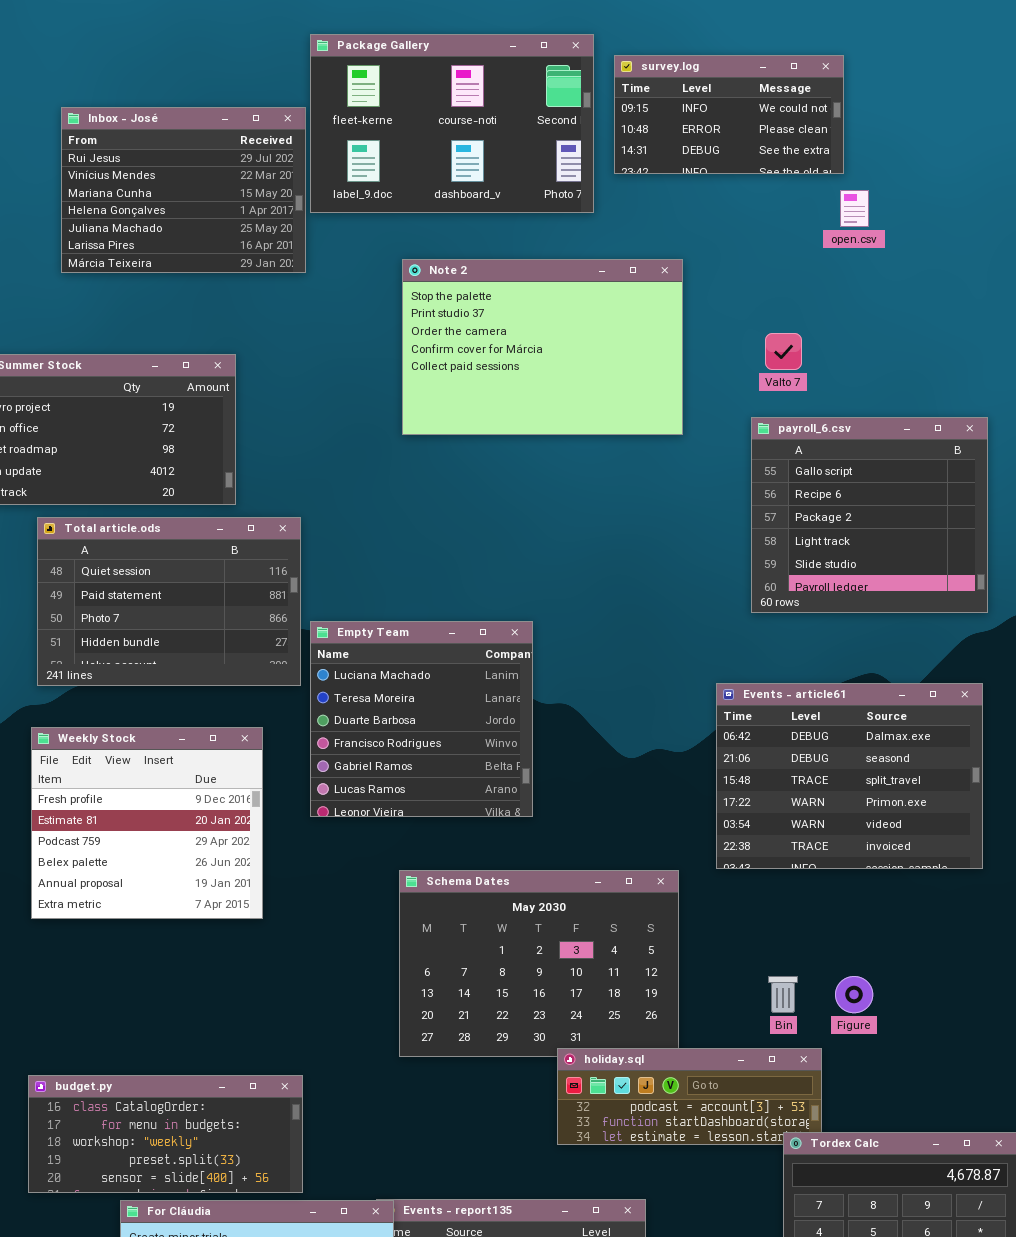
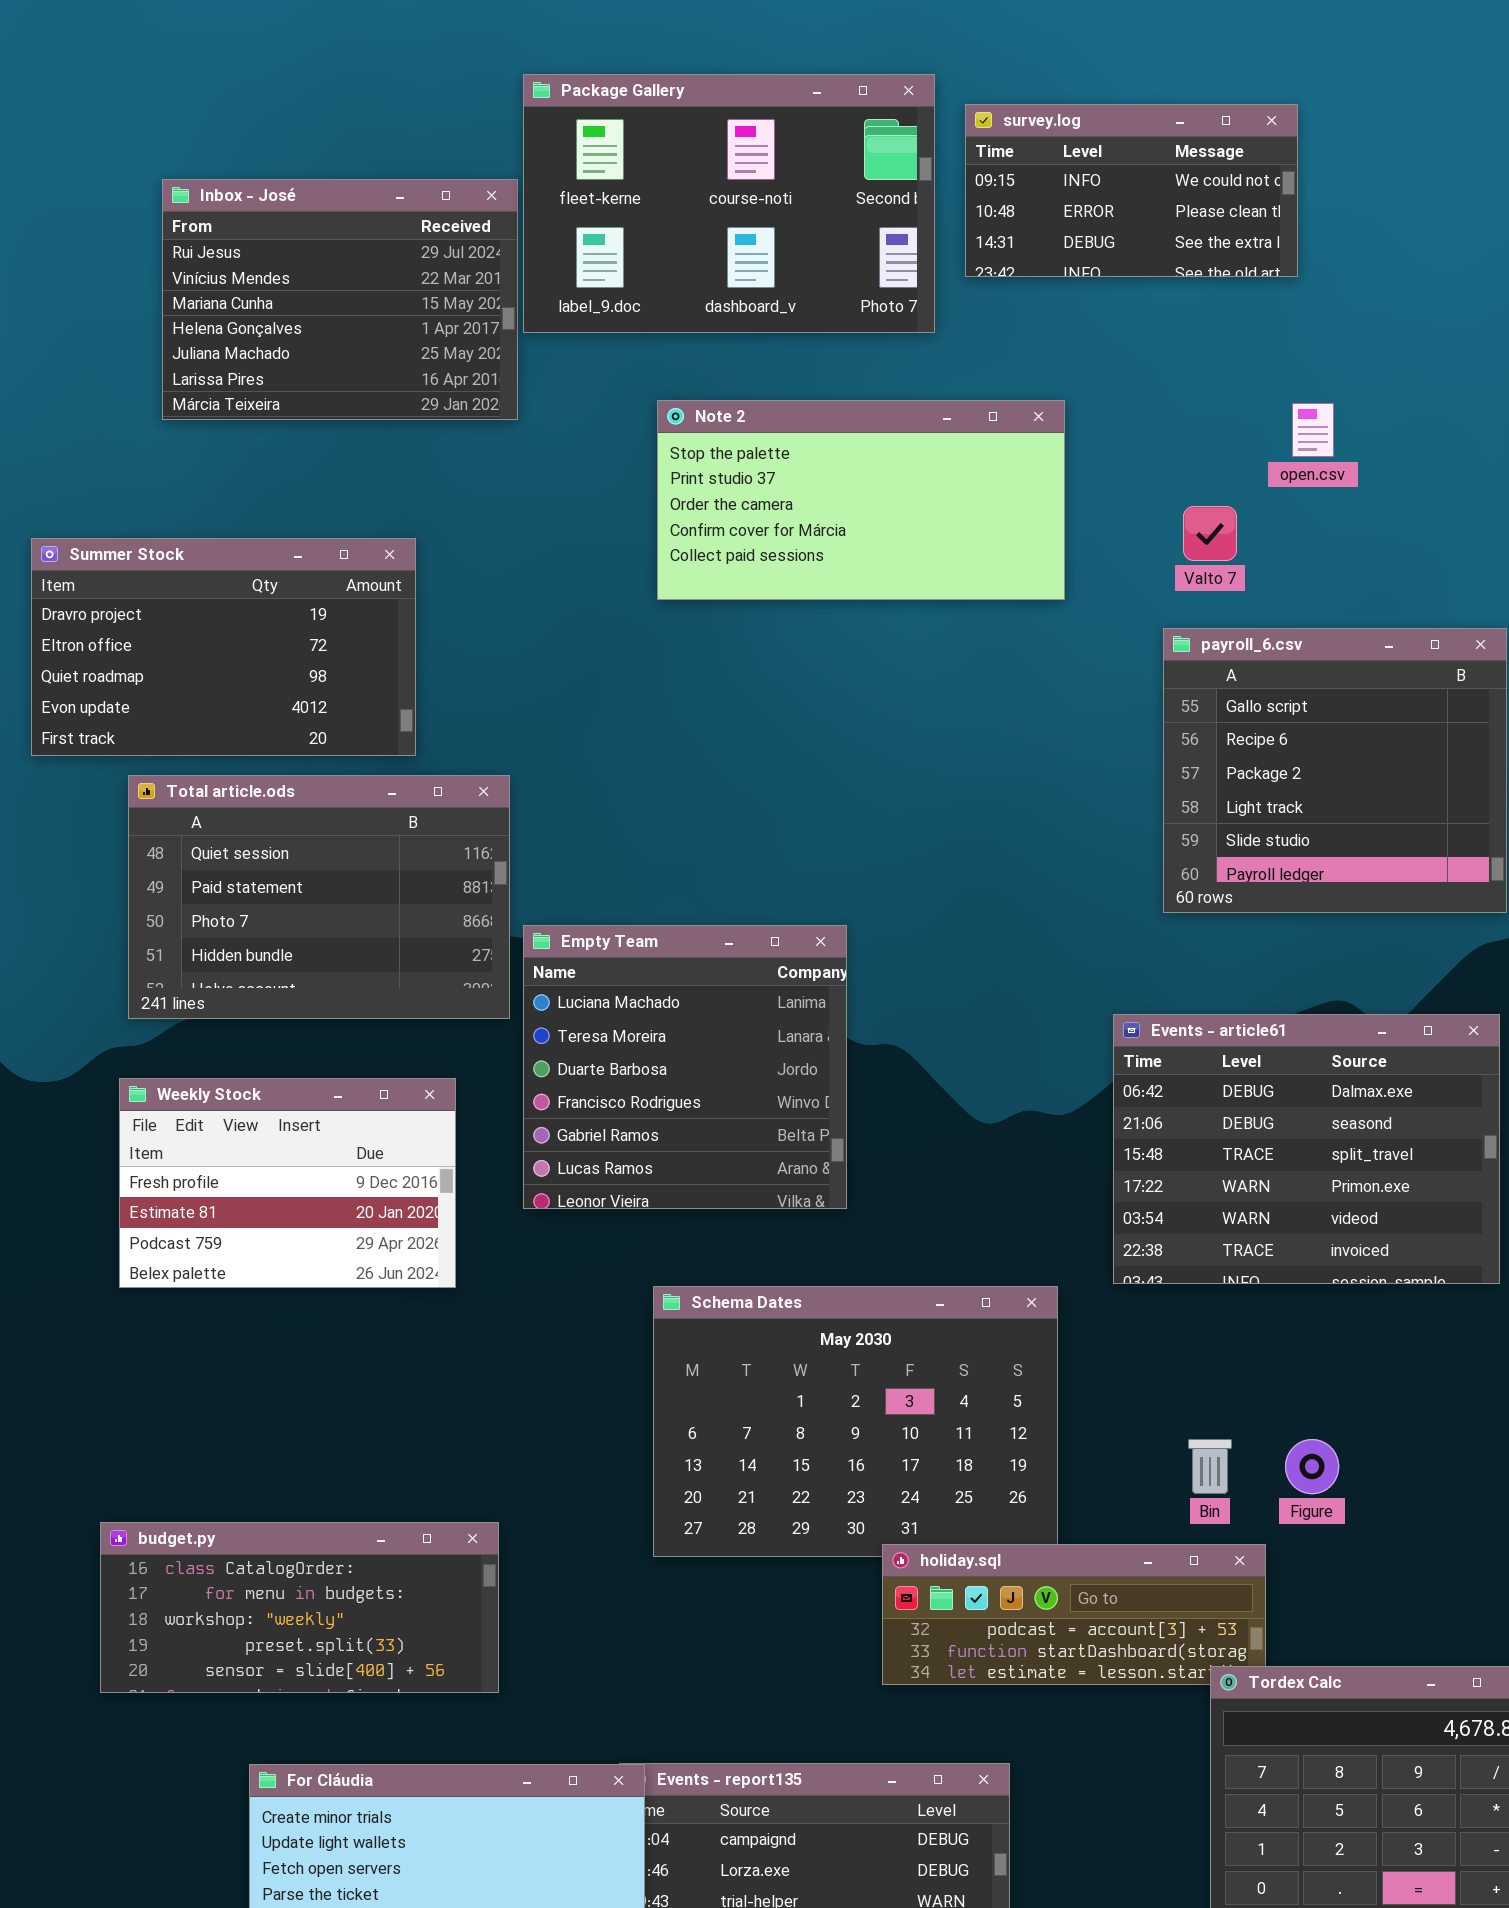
open.csv: [840,190,869,227] -> [1292,403,1334,457], moved
Note 2: [402,259,683,435] -> [657,400,1065,600], resized
Weekly Stock: [31,727,263,919] -> [119,1078,456,1288], resized
budget.py: [28,1075,303,1193] -> [100,1522,499,1693], moved

